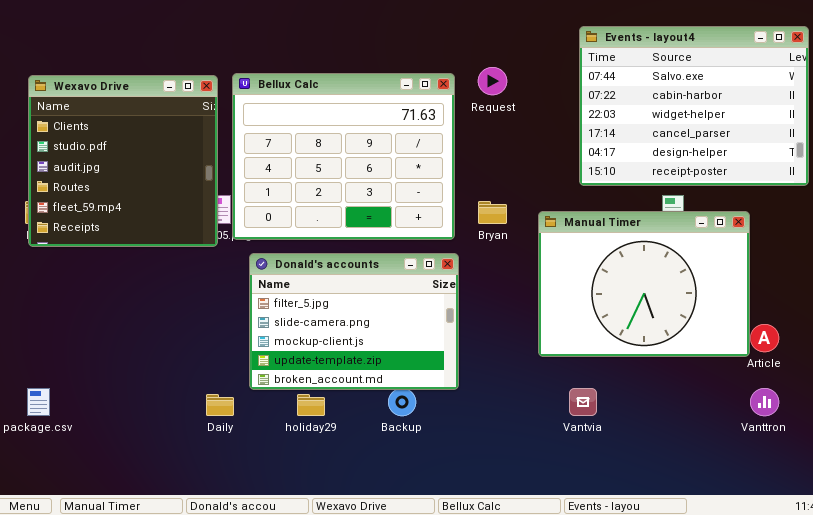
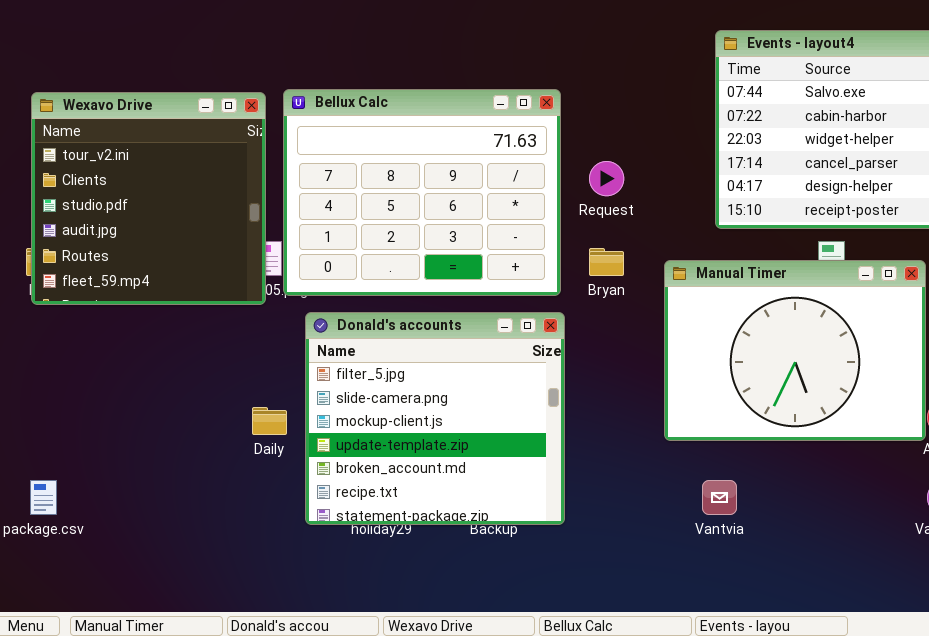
Request: [478,67,507,95] -> [589,161,624,196], moved
Wexavo Drive: [28,75,218,247] -> [31,92,266,305], scrolled up 1 row
Donald's accounts: [249,253,459,390] -> [305,312,565,525], resized
Daily: [206,394,234,416] -> [252,407,287,435], moved

